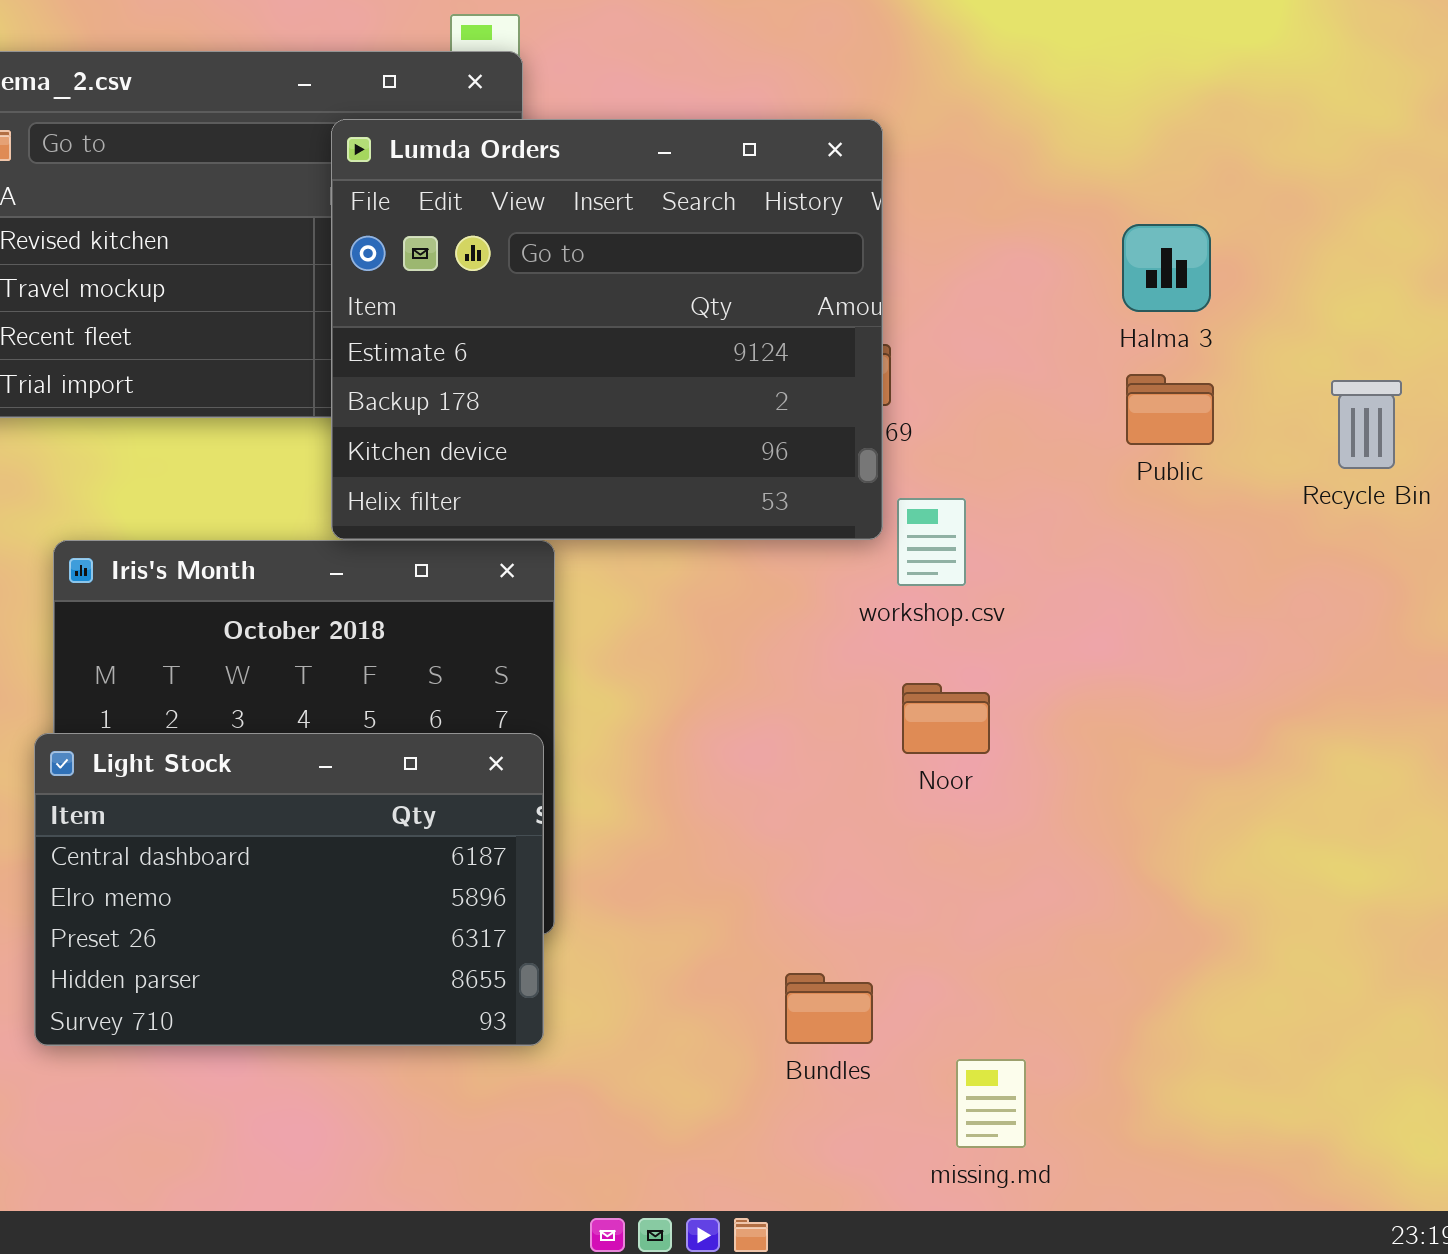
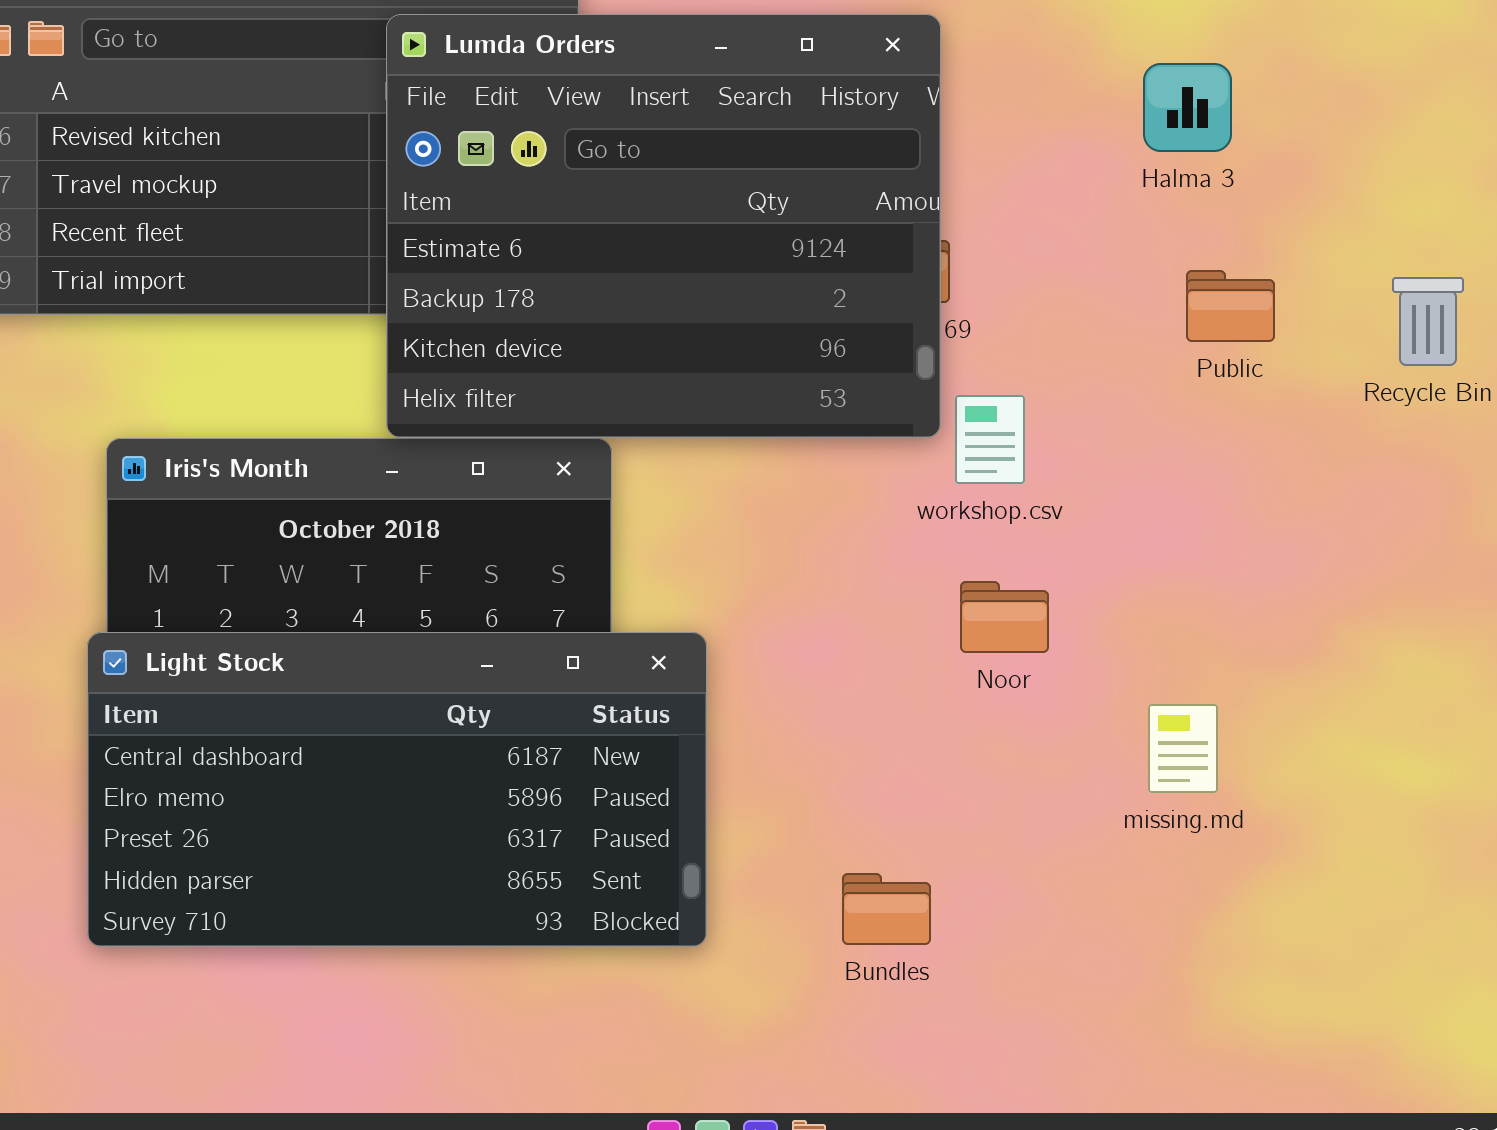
Halma 3: [1122,224,1211,312] -> [1143,63,1232,152], moved
Light Stock: [34,733,544,1046] -> [87,632,707,947], resized
missing.md: [956,1059,1026,1148] -> [1148,704,1218,793], moved

